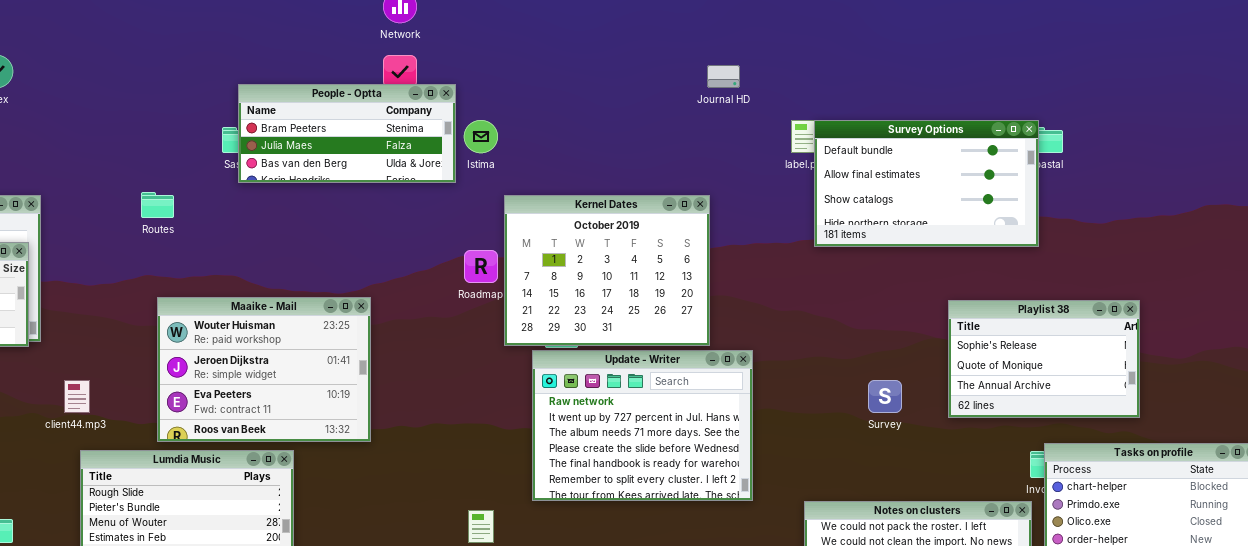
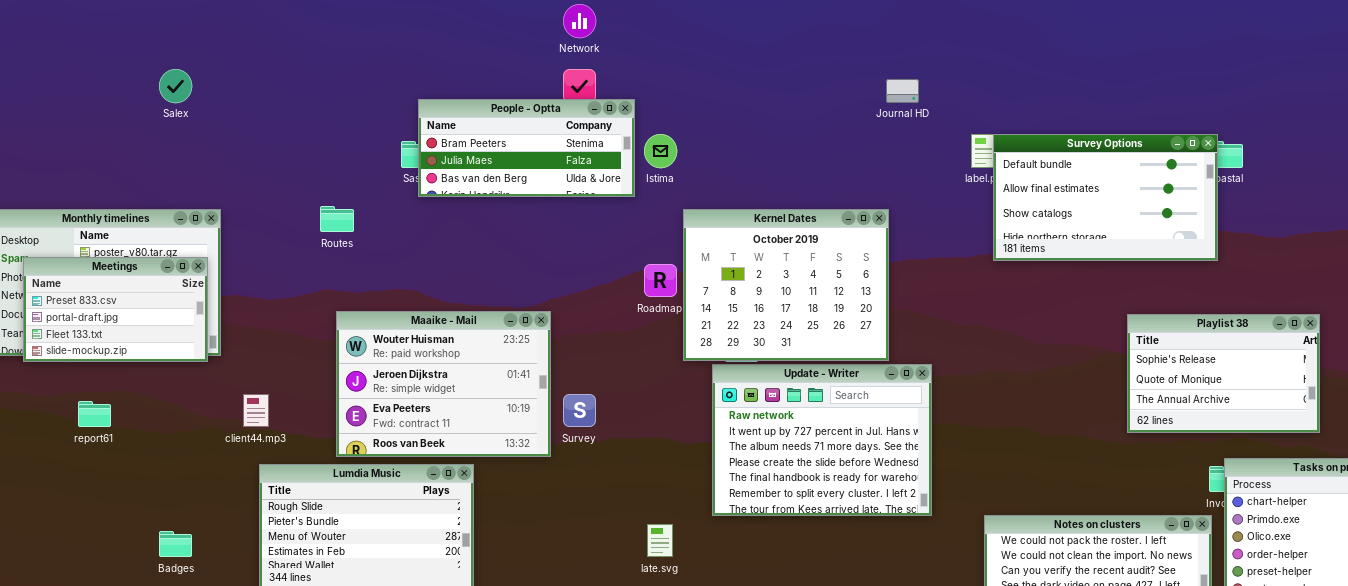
Survey: [868,380,902,413] -> [563,394,596,427], moved

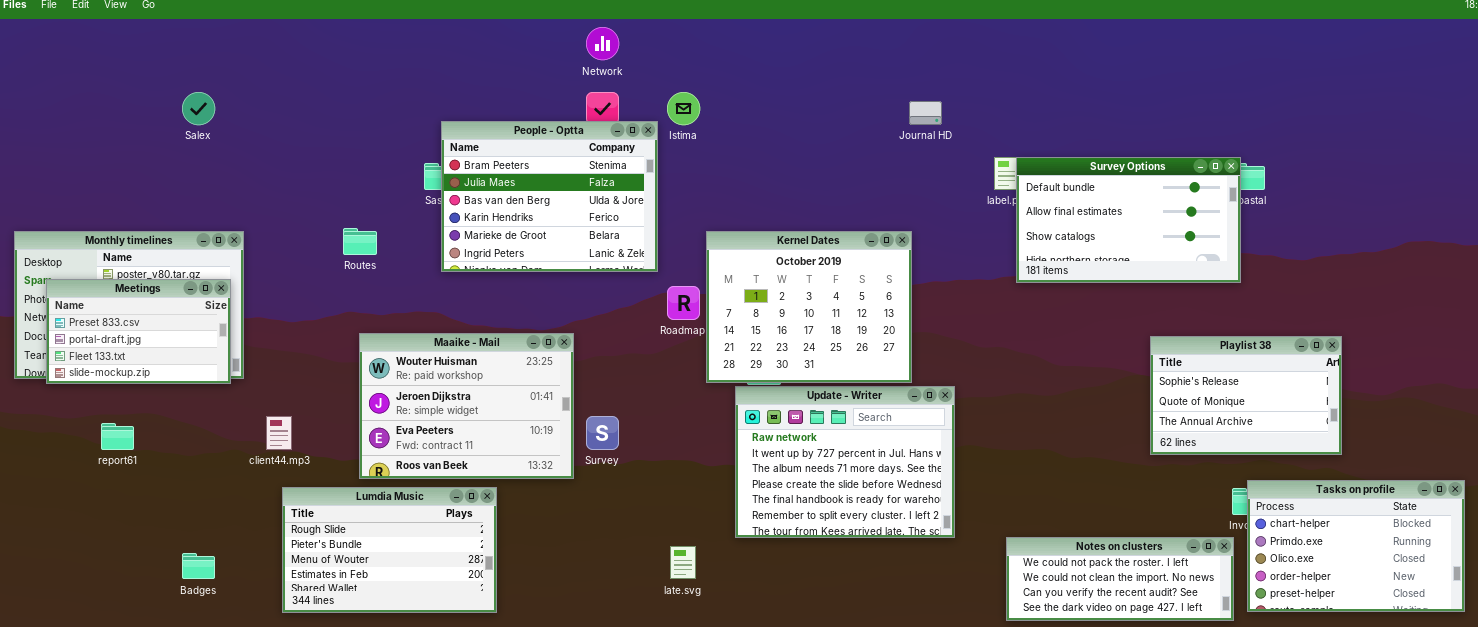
People - Optta: [418,99,635,197] -> [441,121,658,272], resized
Istima: [644,134,677,168] -> [667,92,700,125], moved

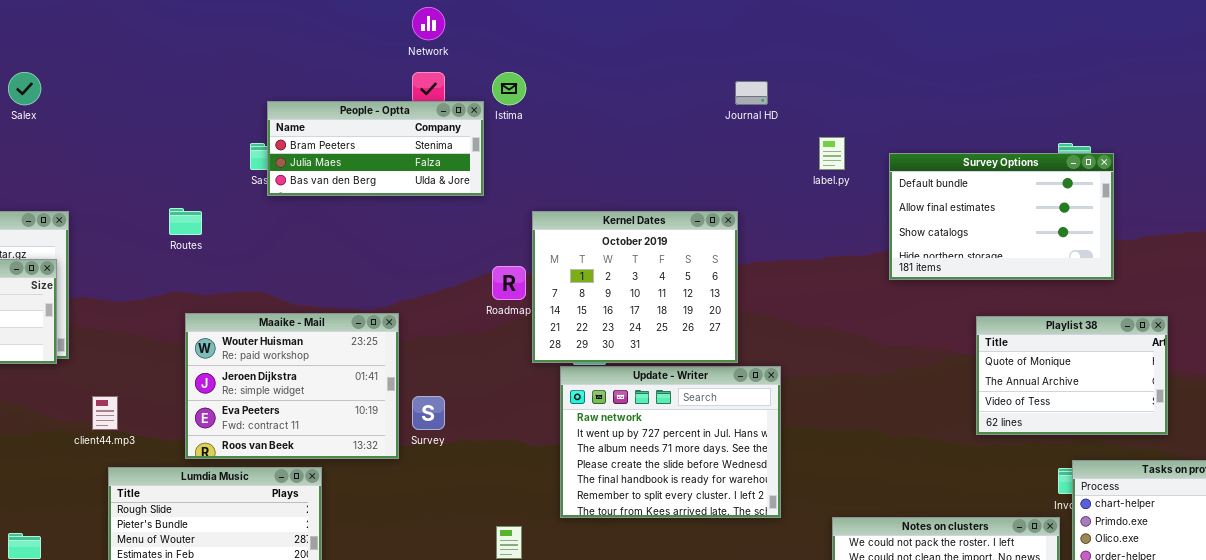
People - Optta: [441,121,658,272] -> [267,101,484,196], resized
Survey Options: [1016,157,1241,283] -> [889,153,1114,280], moved
Playlist 38: [1150,336,1342,455] -> [976,316,1168,435], scrolled down 1 row

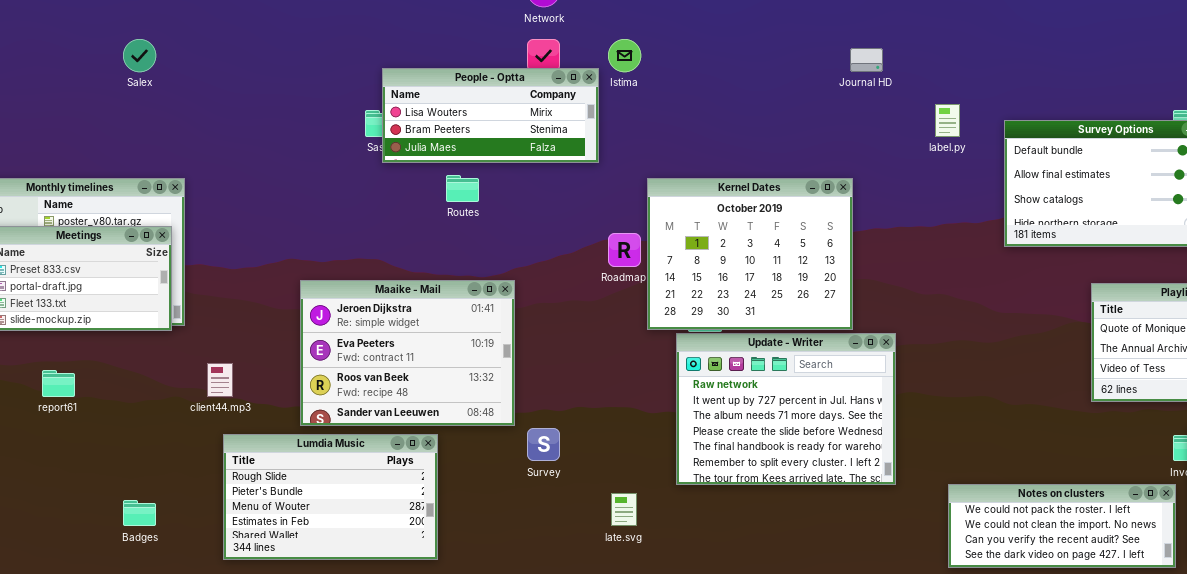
People - Optta: [267,101,484,196] -> [382,68,599,163], scrolled up 1 row
Routes: [169,208,202,235] -> [446,175,479,202], moved
Maaike - Mail: [185,313,399,459] -> [300,280,515,426], scrolled down 1 row
Survey: [412,396,445,430] -> [527,428,560,461], moved

